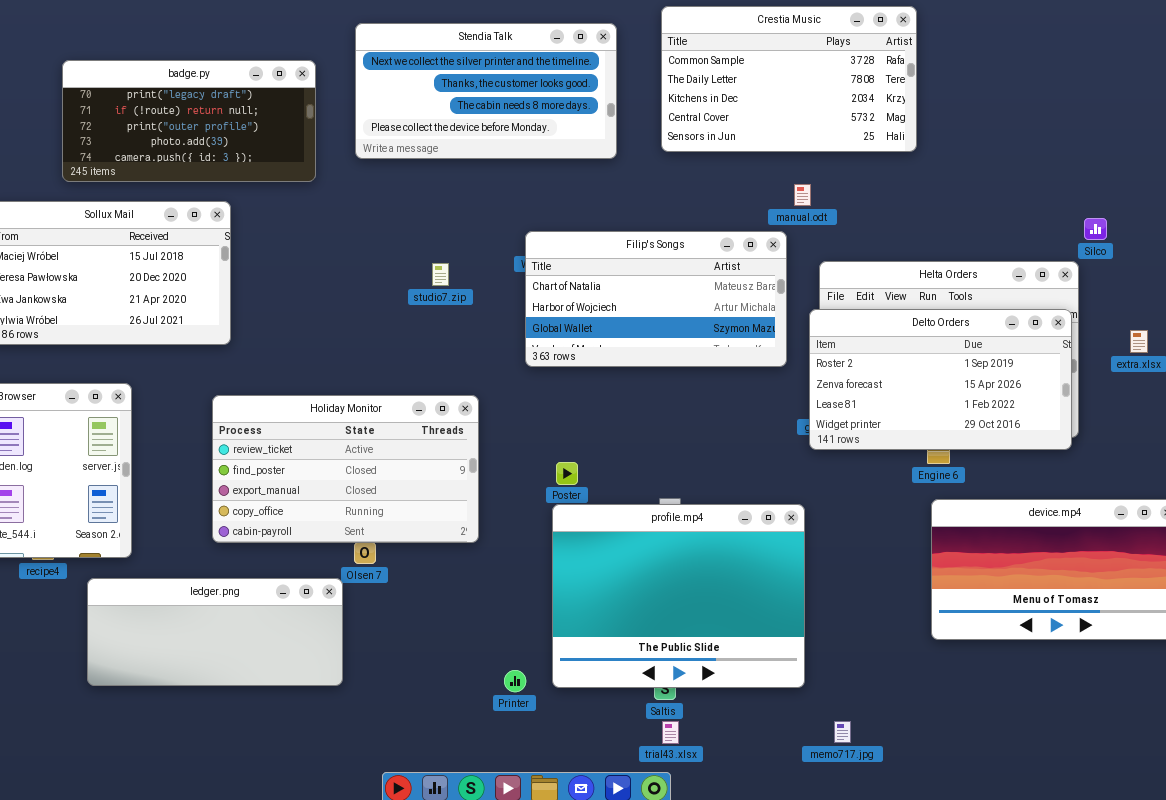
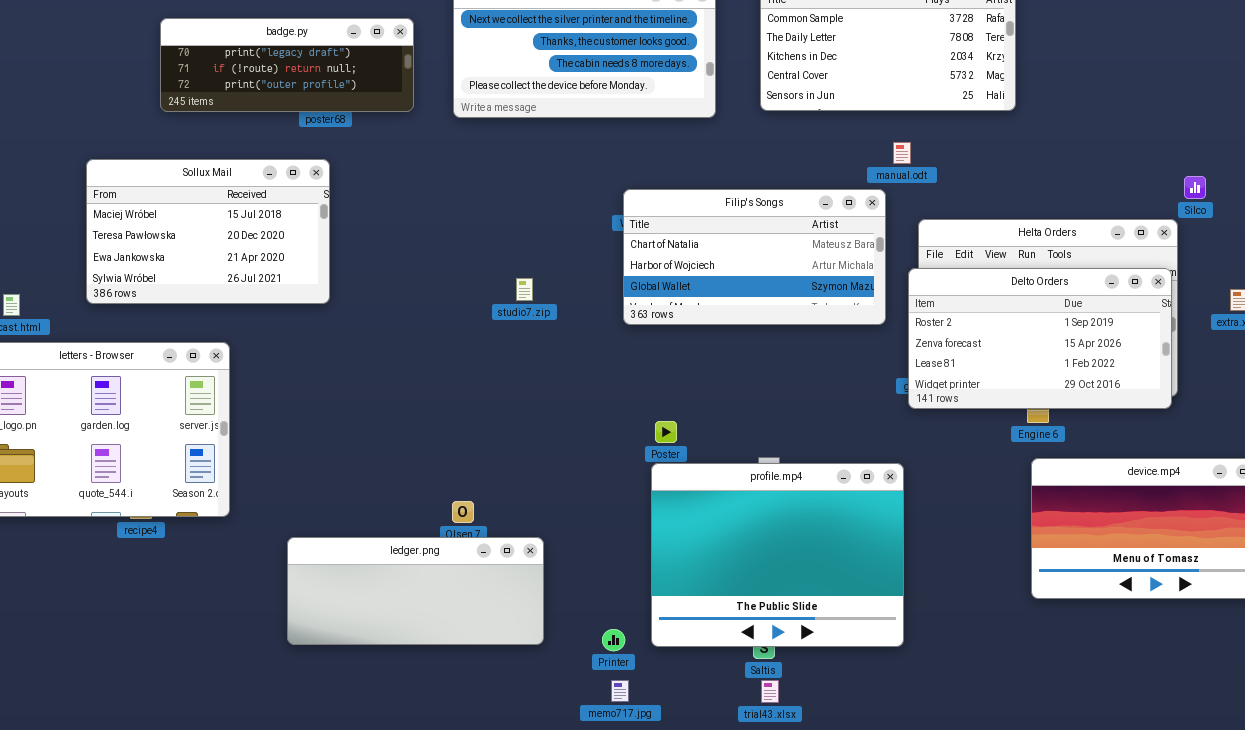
badge.py: [62,60,316,182] -> [160,18,414,112], resized
studio7.zip: [432,263,449,286] -> [516,278,533,301], moved
Holiday Monitor: [212,395,479,543] -> none, closed
ledger.png: [87,578,343,686] -> [287,537,544,645], moved
memo717.jpg: [834,721,851,743] -> [611,680,629,702], moved

